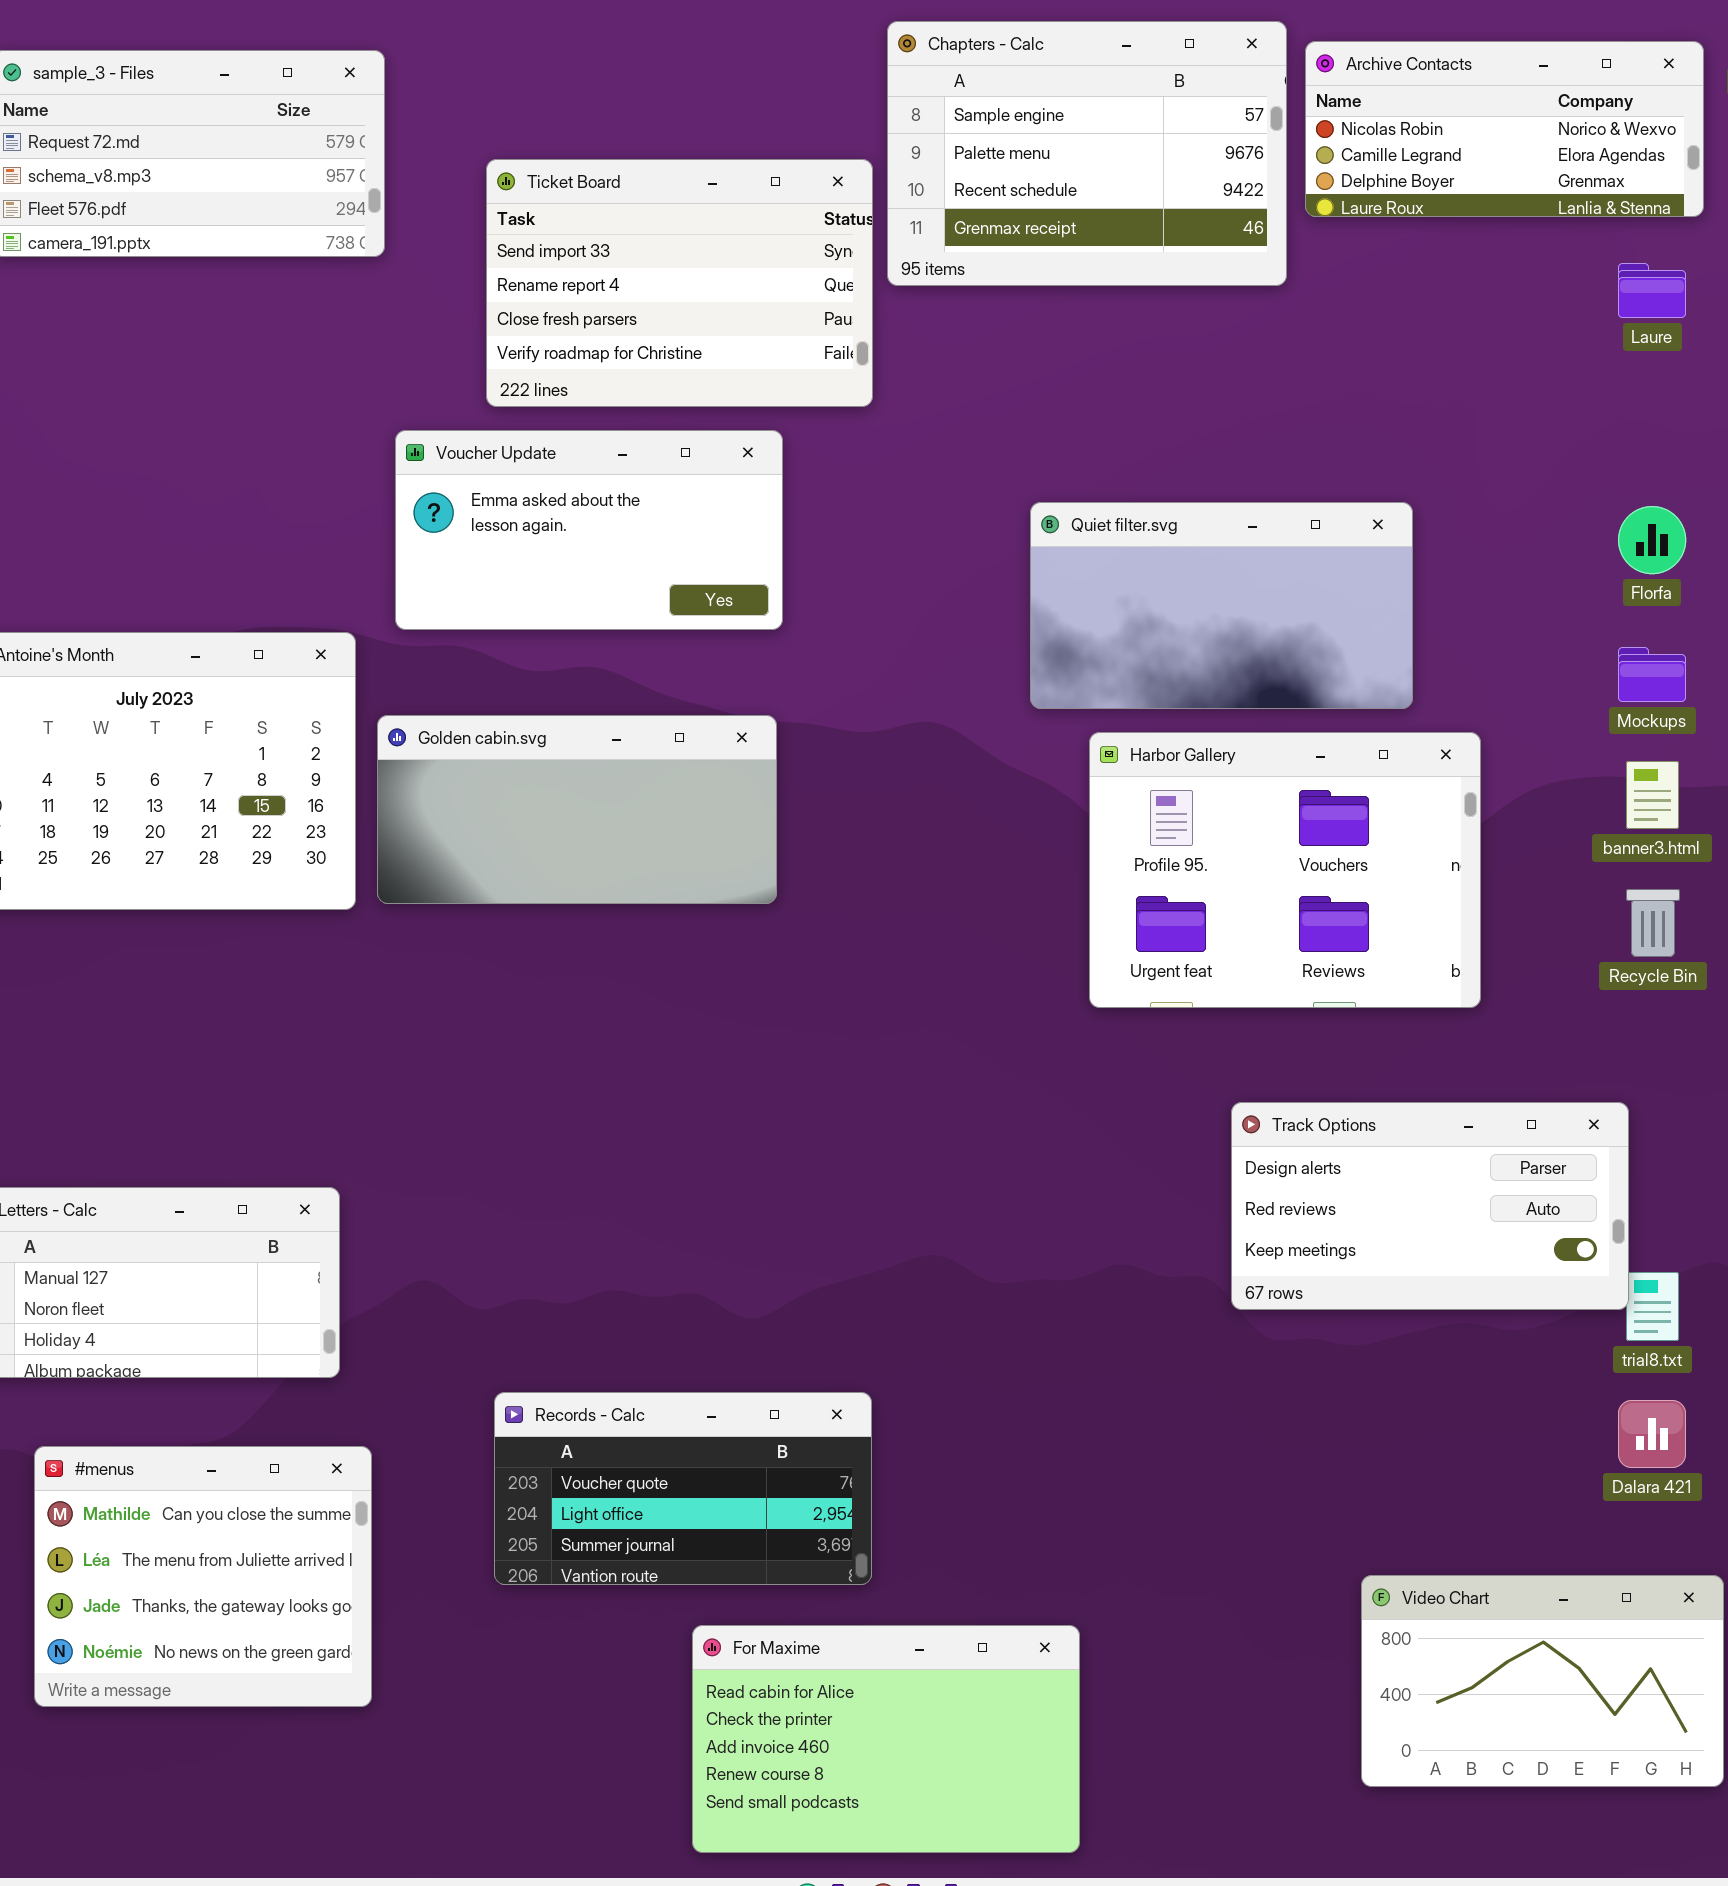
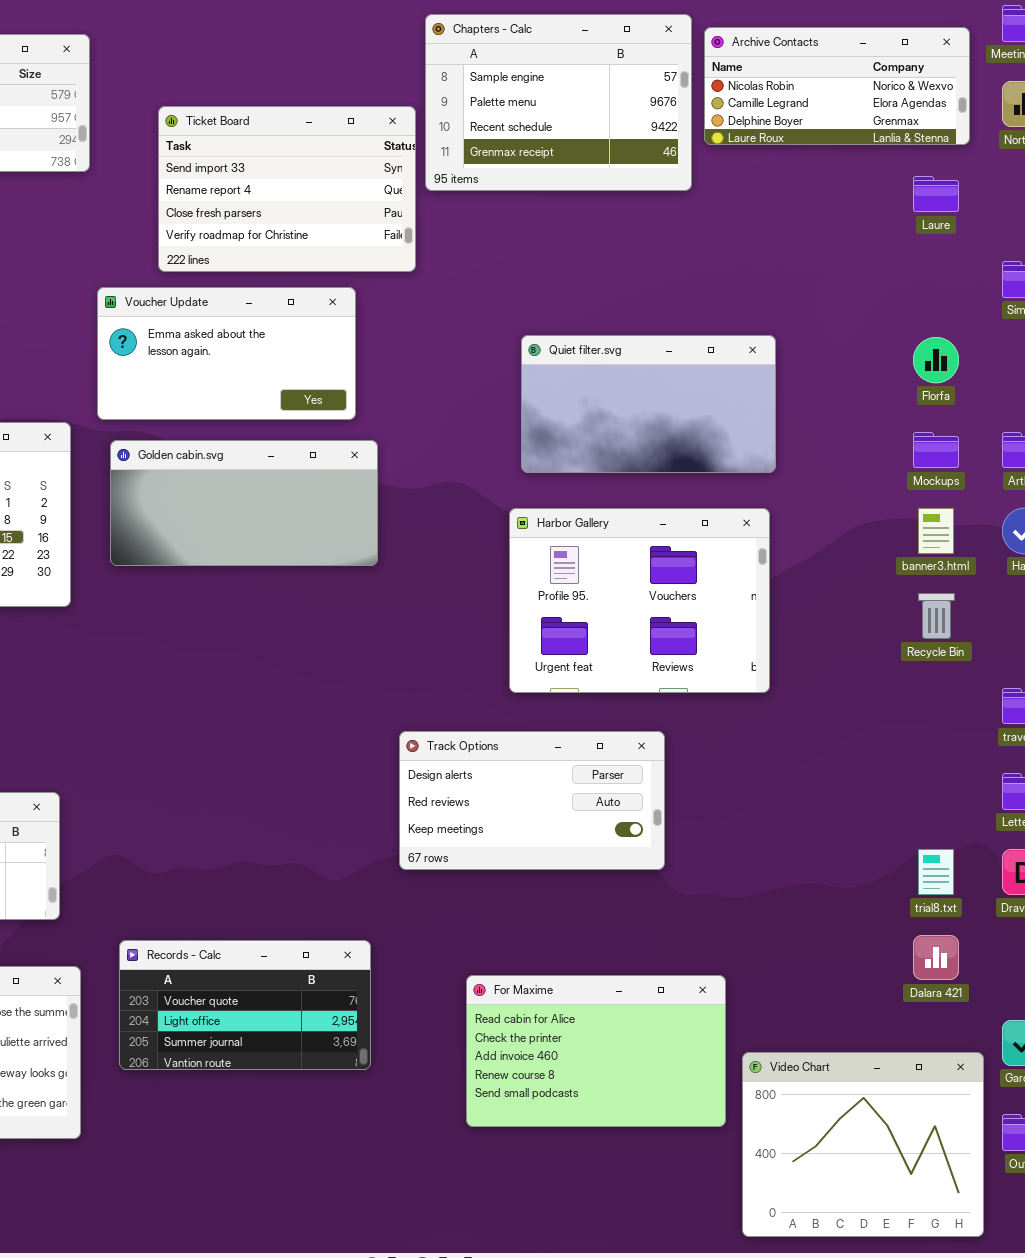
Golden cabin.svg: [377,715,777,904] -> [110,440,378,566], moved
Harbor Gallery: [1089,732,1481,1008] -> [509,508,770,693], moved
Track Options: [1231,1102,1629,1310] -> [399,731,665,870], moved
Records - Calc: [494,1392,872,1585] -> [119,940,371,1070], moved
Video Chart: [1361,1575,1724,1787] -> [742,1052,984,1237], resized
For Maxime: [692,1625,1080,1853] -> [466,975,726,1127], moved

